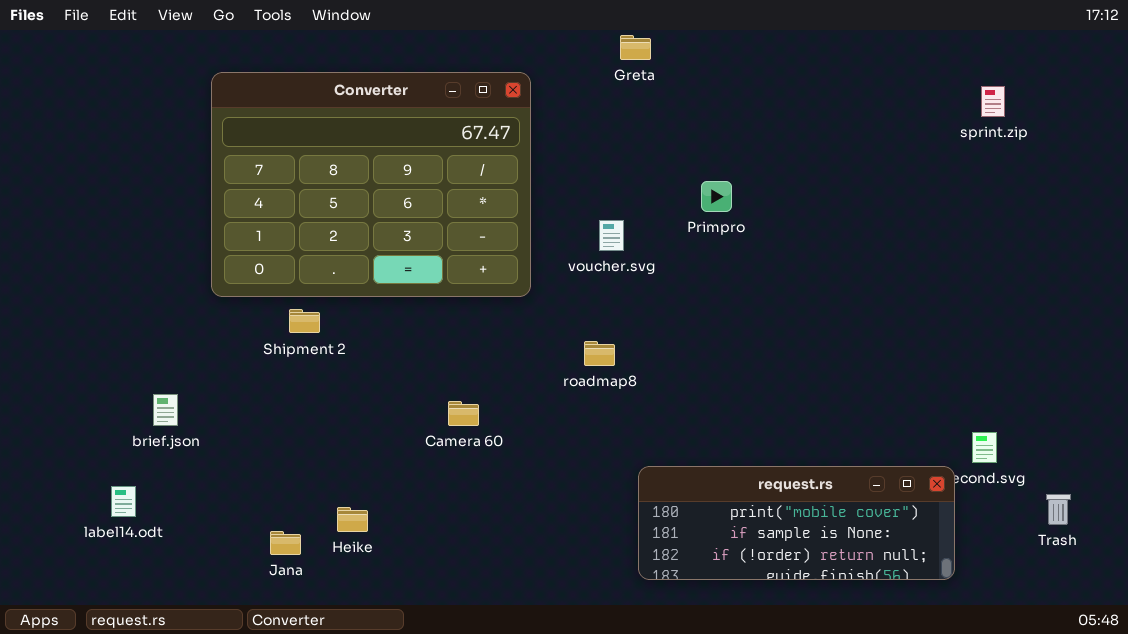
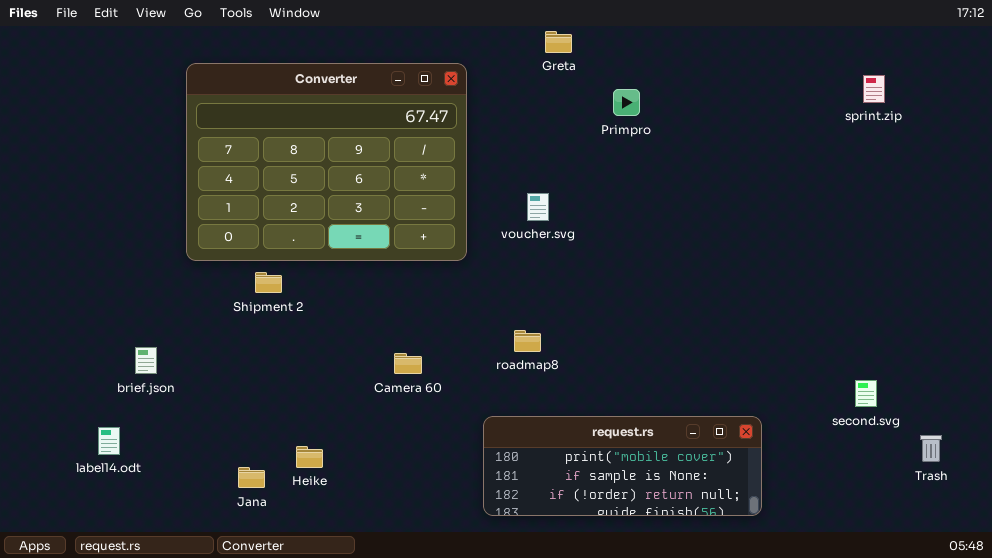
Primpro: [701,181,732,212] -> [613,89,640,116], moved
roadmap8: [584,341,615,366] -> [514,330,541,352], moved
request.rs: [638,466,955,580] -> [483,416,762,516], moved

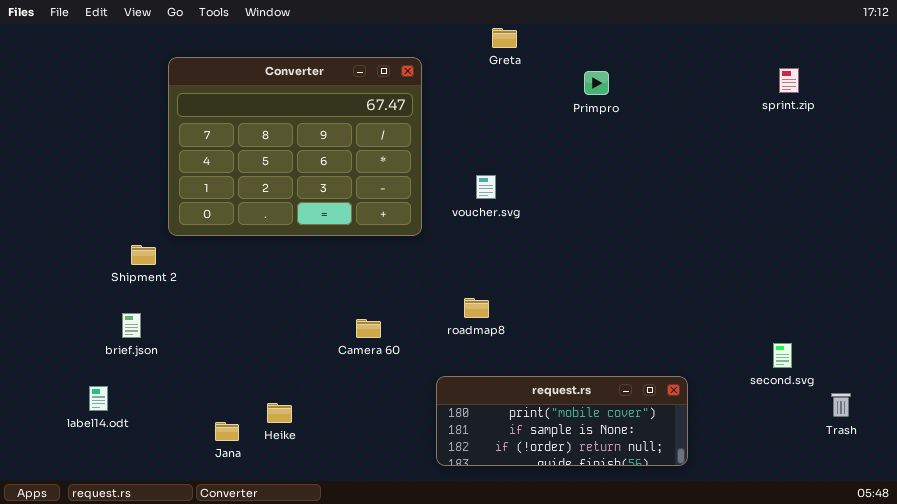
Primpro: [613,89,640,116] -> [584,71,609,95], moved
Shipment 2: [255,272,282,293] -> [131,245,156,265], moved

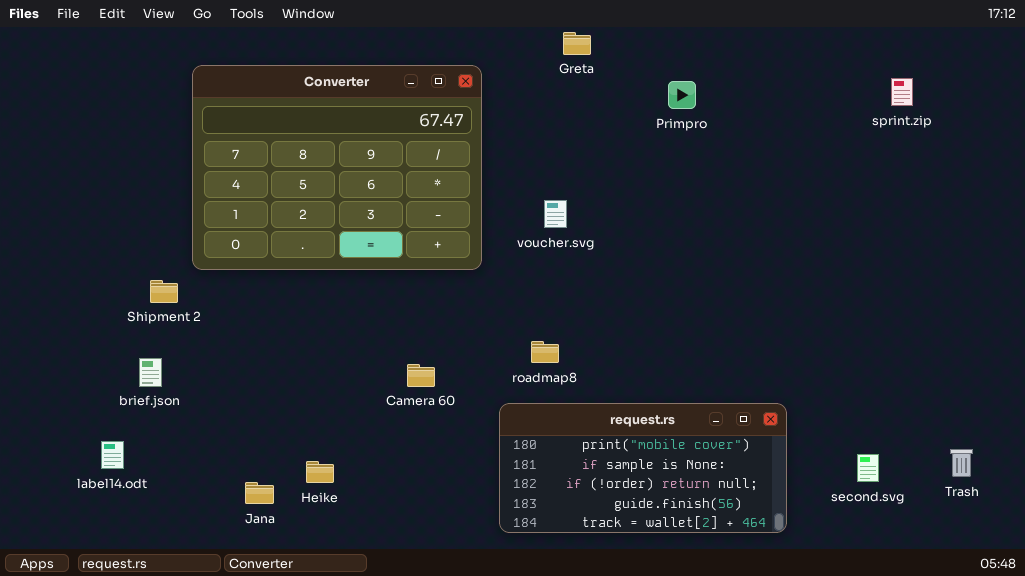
second.svg: [773,343,792,368] -> [857,454,879,482], moved
request.rs: [436,376,688,466] -> [499,403,787,533], resized

